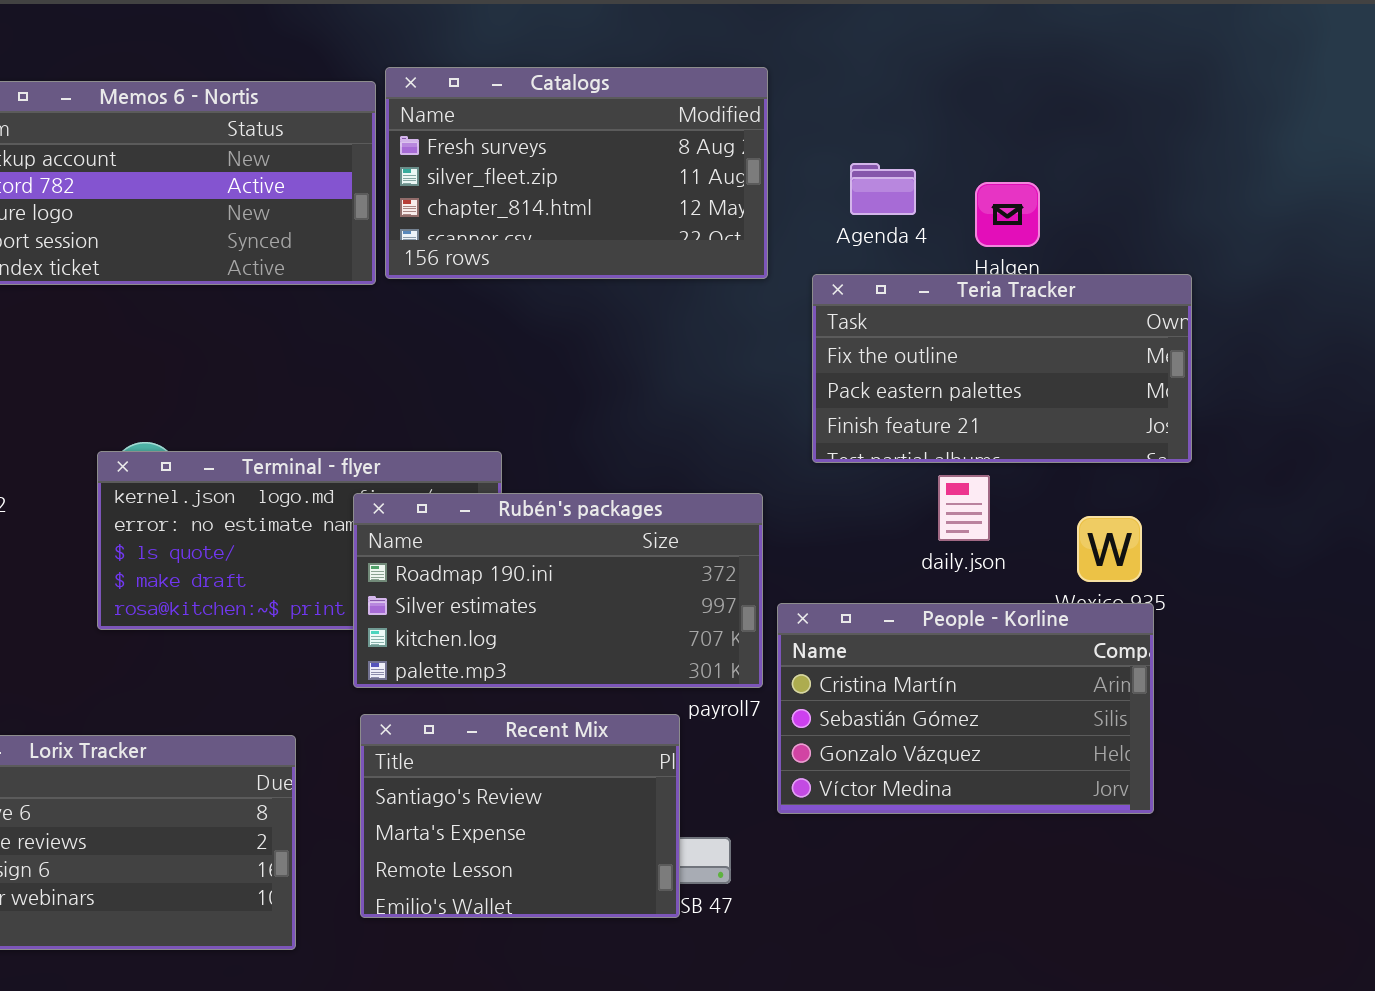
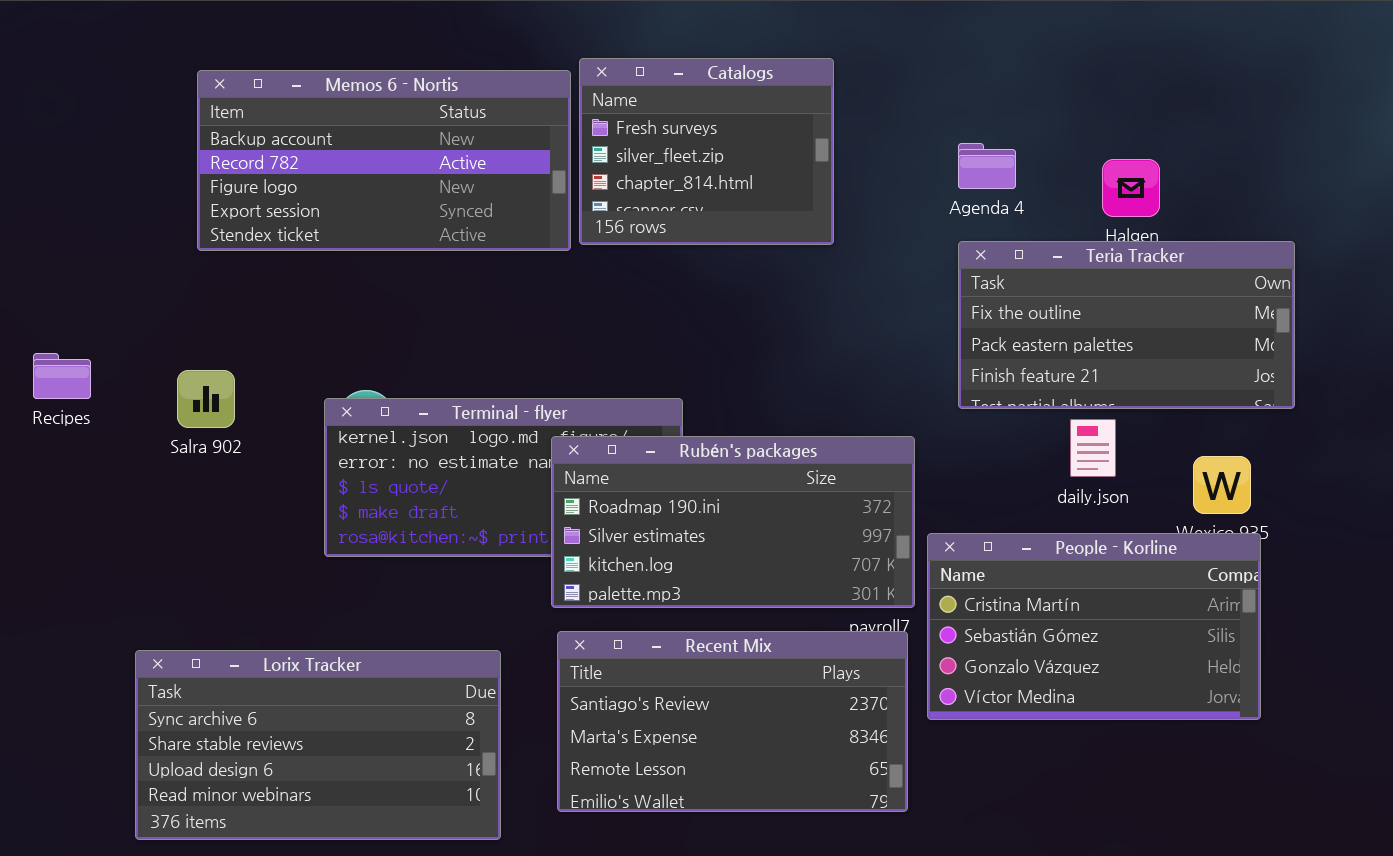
Catalogs: [385,67,768,279] -> [579,58,834,245], resized
Agenda 4: [850,163,916,215] -> [958,143,1016,189], moved
Recent Mix: [360,714,680,918] -> [557,631,908,812], resized

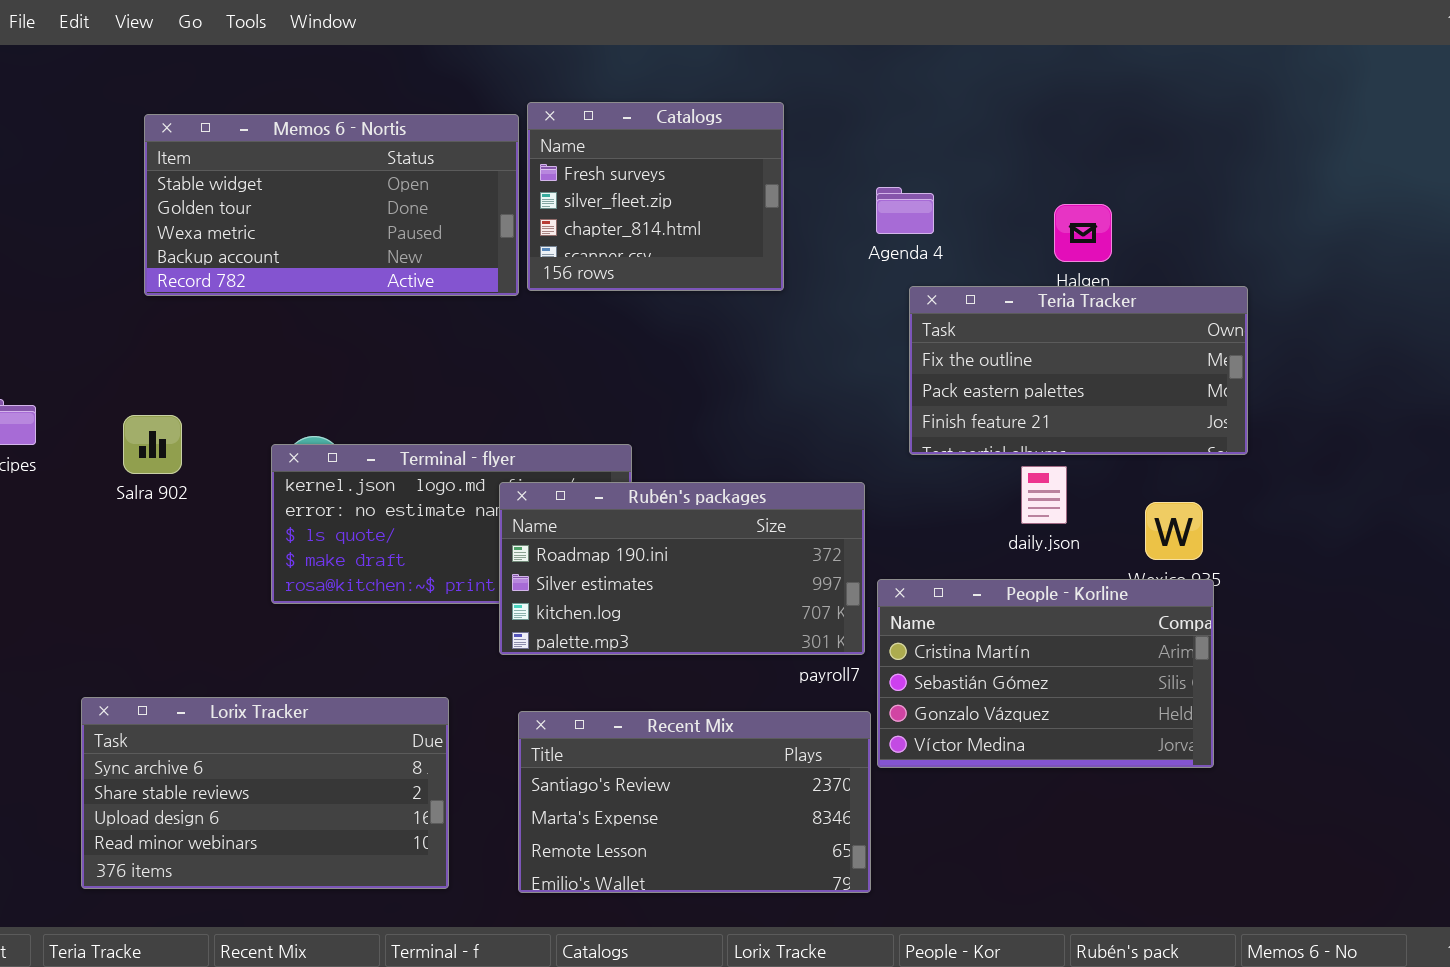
Memos 6 - Nortis: [197,70,571,251] -> [144,114,519,296], scrolled up 3 rows
Agenda 4: [958,143,1016,189] -> [876,187,934,234], moved
Recent Mix: [557,631,908,812] -> [518,711,871,893], moved

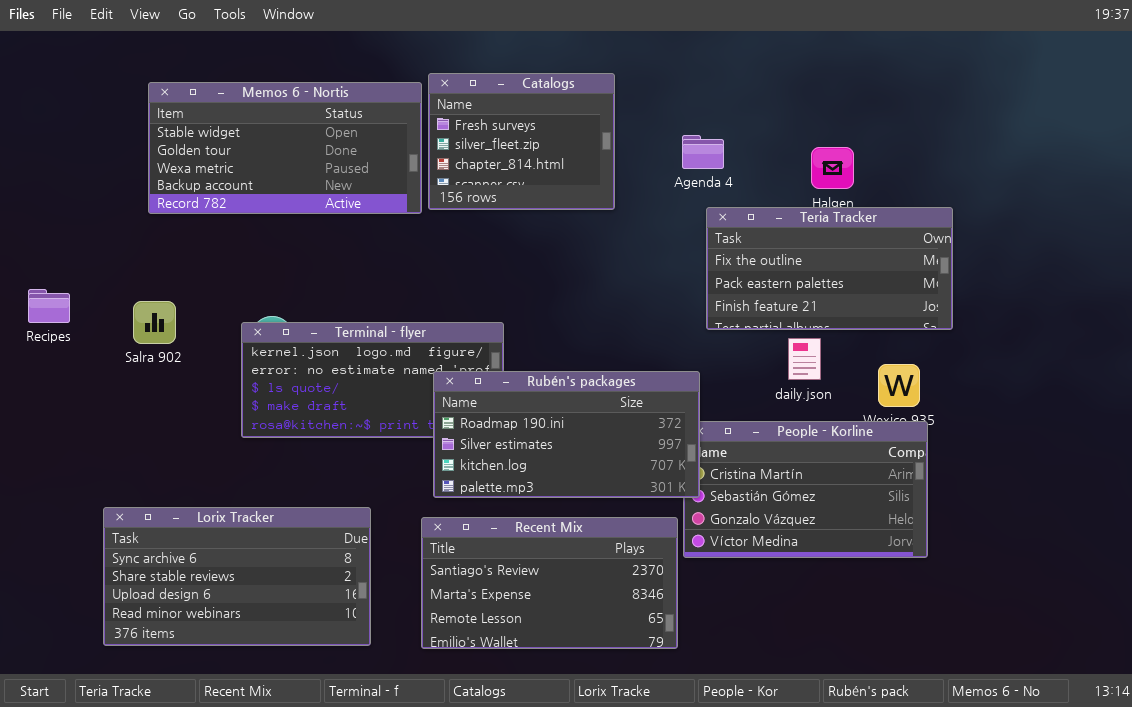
Rubén's packages: [499,482,865,655] -> [433,371,700,498], moved

